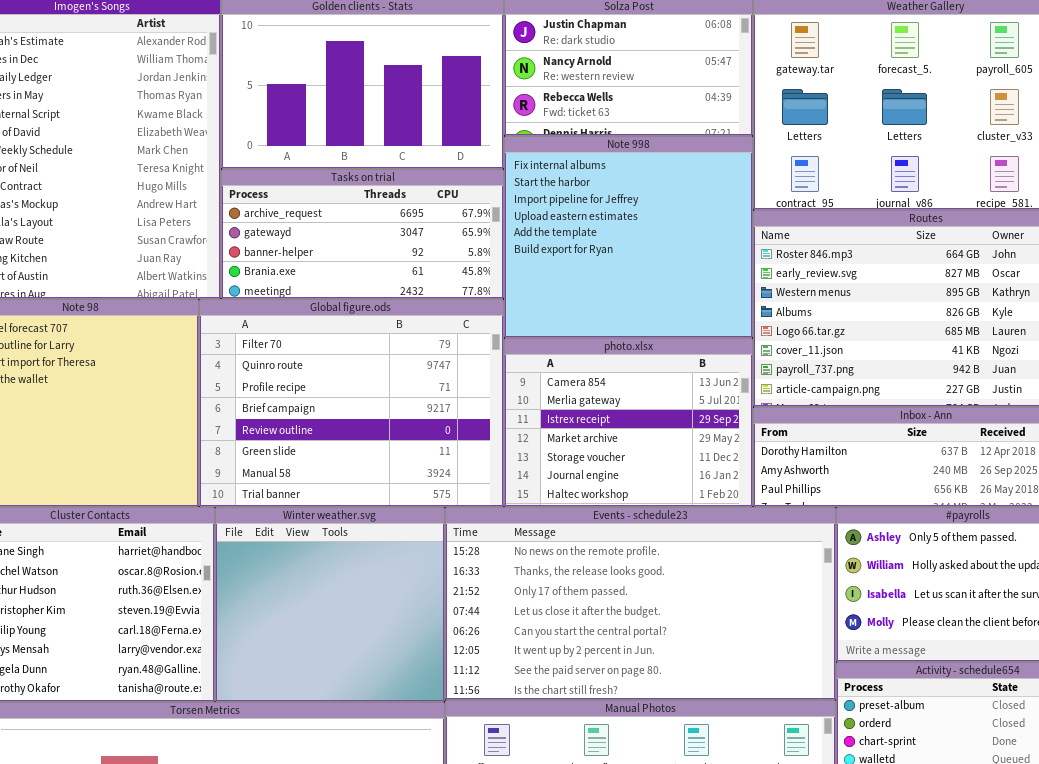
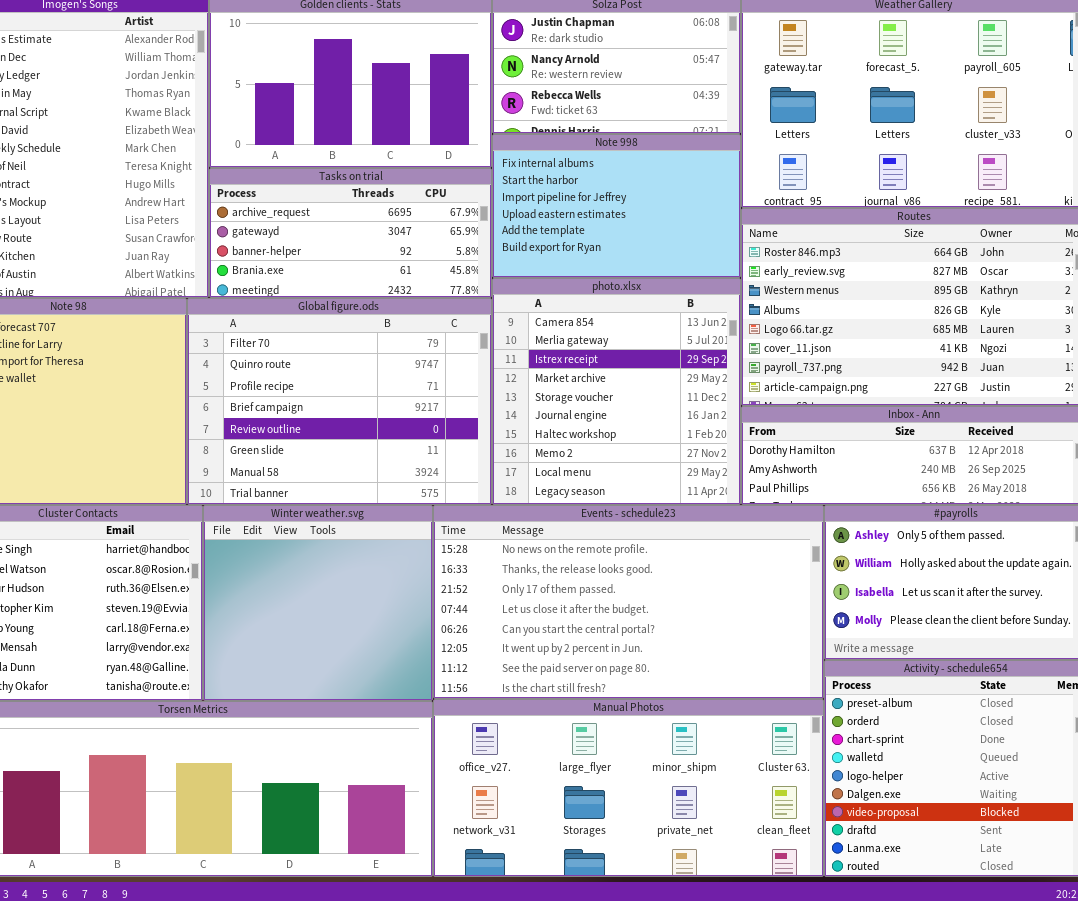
Note 998: [504,136,753,338] -> [492,134,741,278], resized
photo.xlsx: [504,338,753,507] -> [492,278,741,505], resized

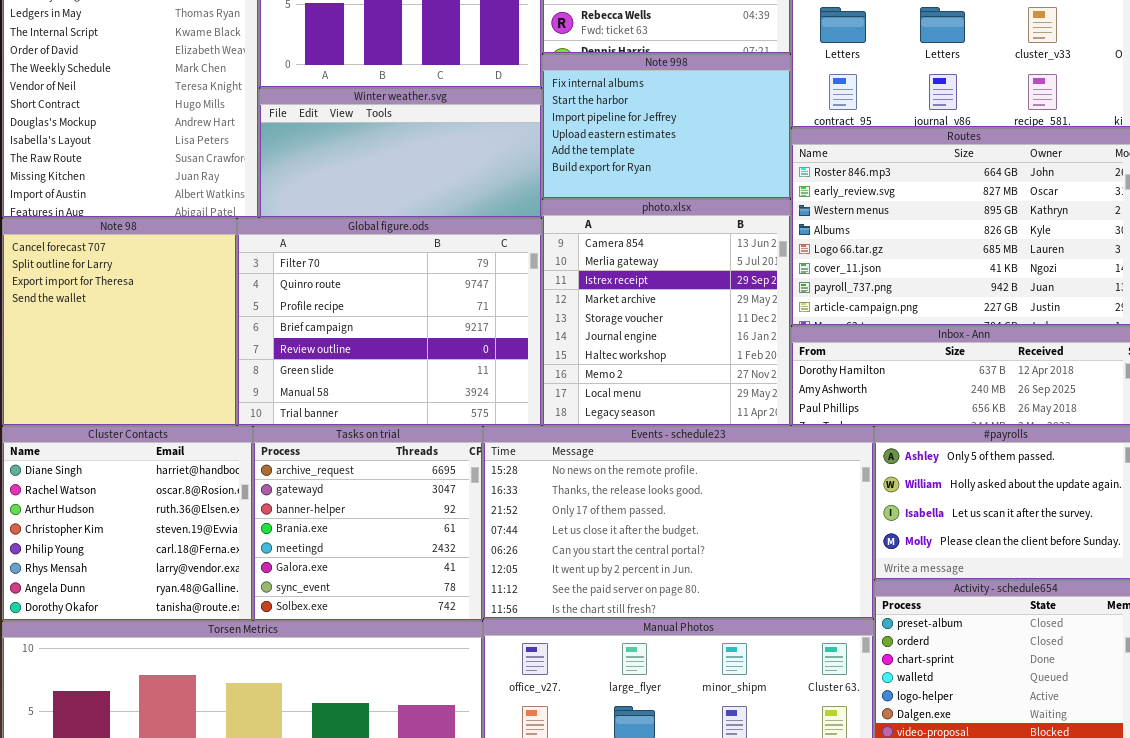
Tasks on trial: [209,168,492,298] -> [253,426,483,621], moved, resized
Winter weather.svg: [203,505,433,701] -> [259,88,542,218], moved, resized

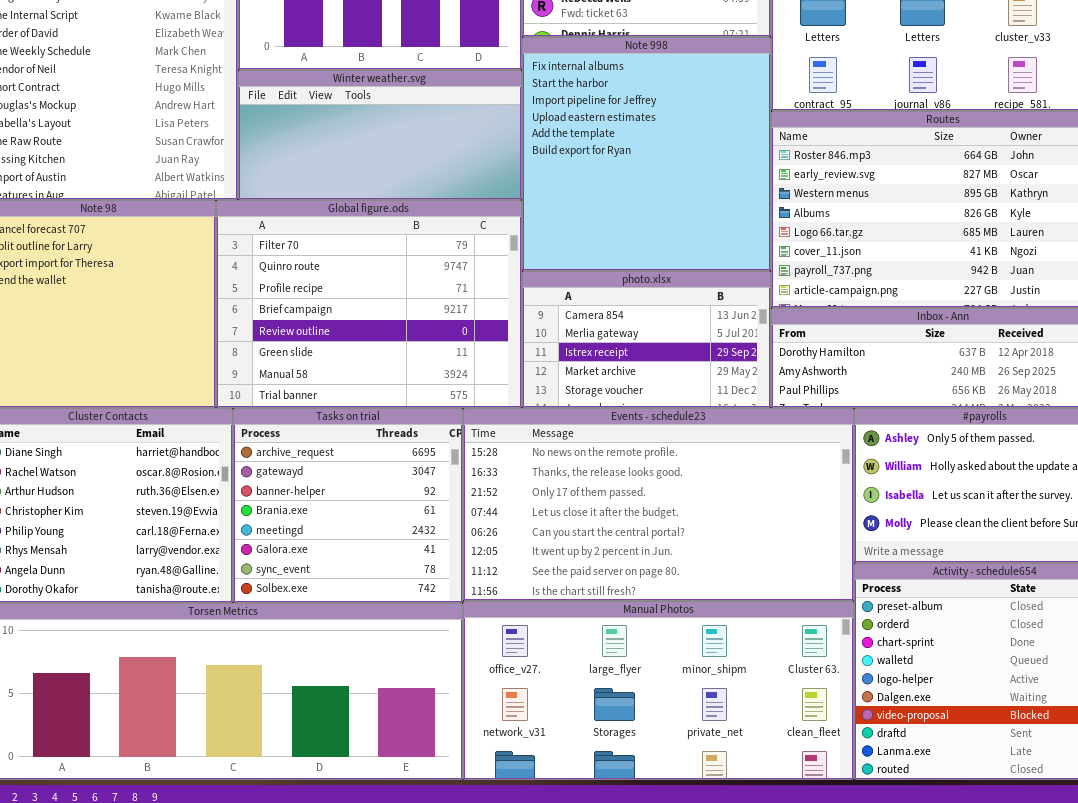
Note 998: [542,54,791,199] -> [522,37,771,271], resized
photo.xlsx: [542,199,791,426] -> [522,271,771,408], resized

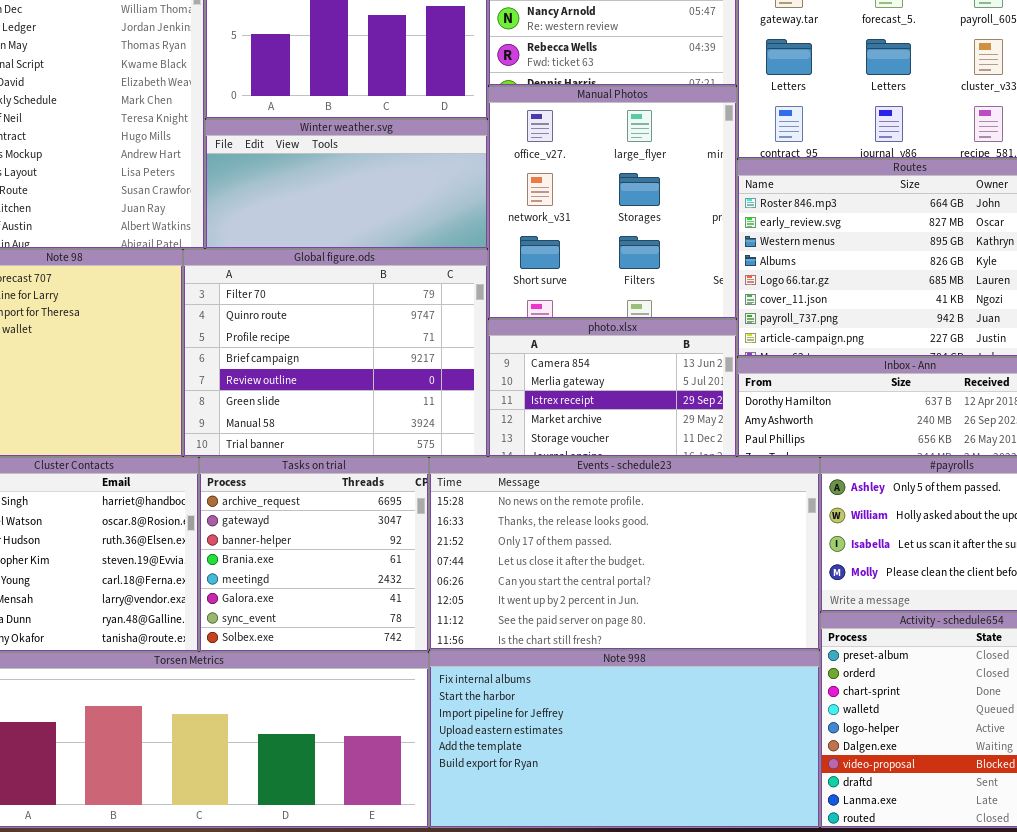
Note 998: [522,37,771,271] -> [429,650,820,828], moved, resized
Manual Photos: [463,601,854,780] -> [488,86,737,319], moved, resized

